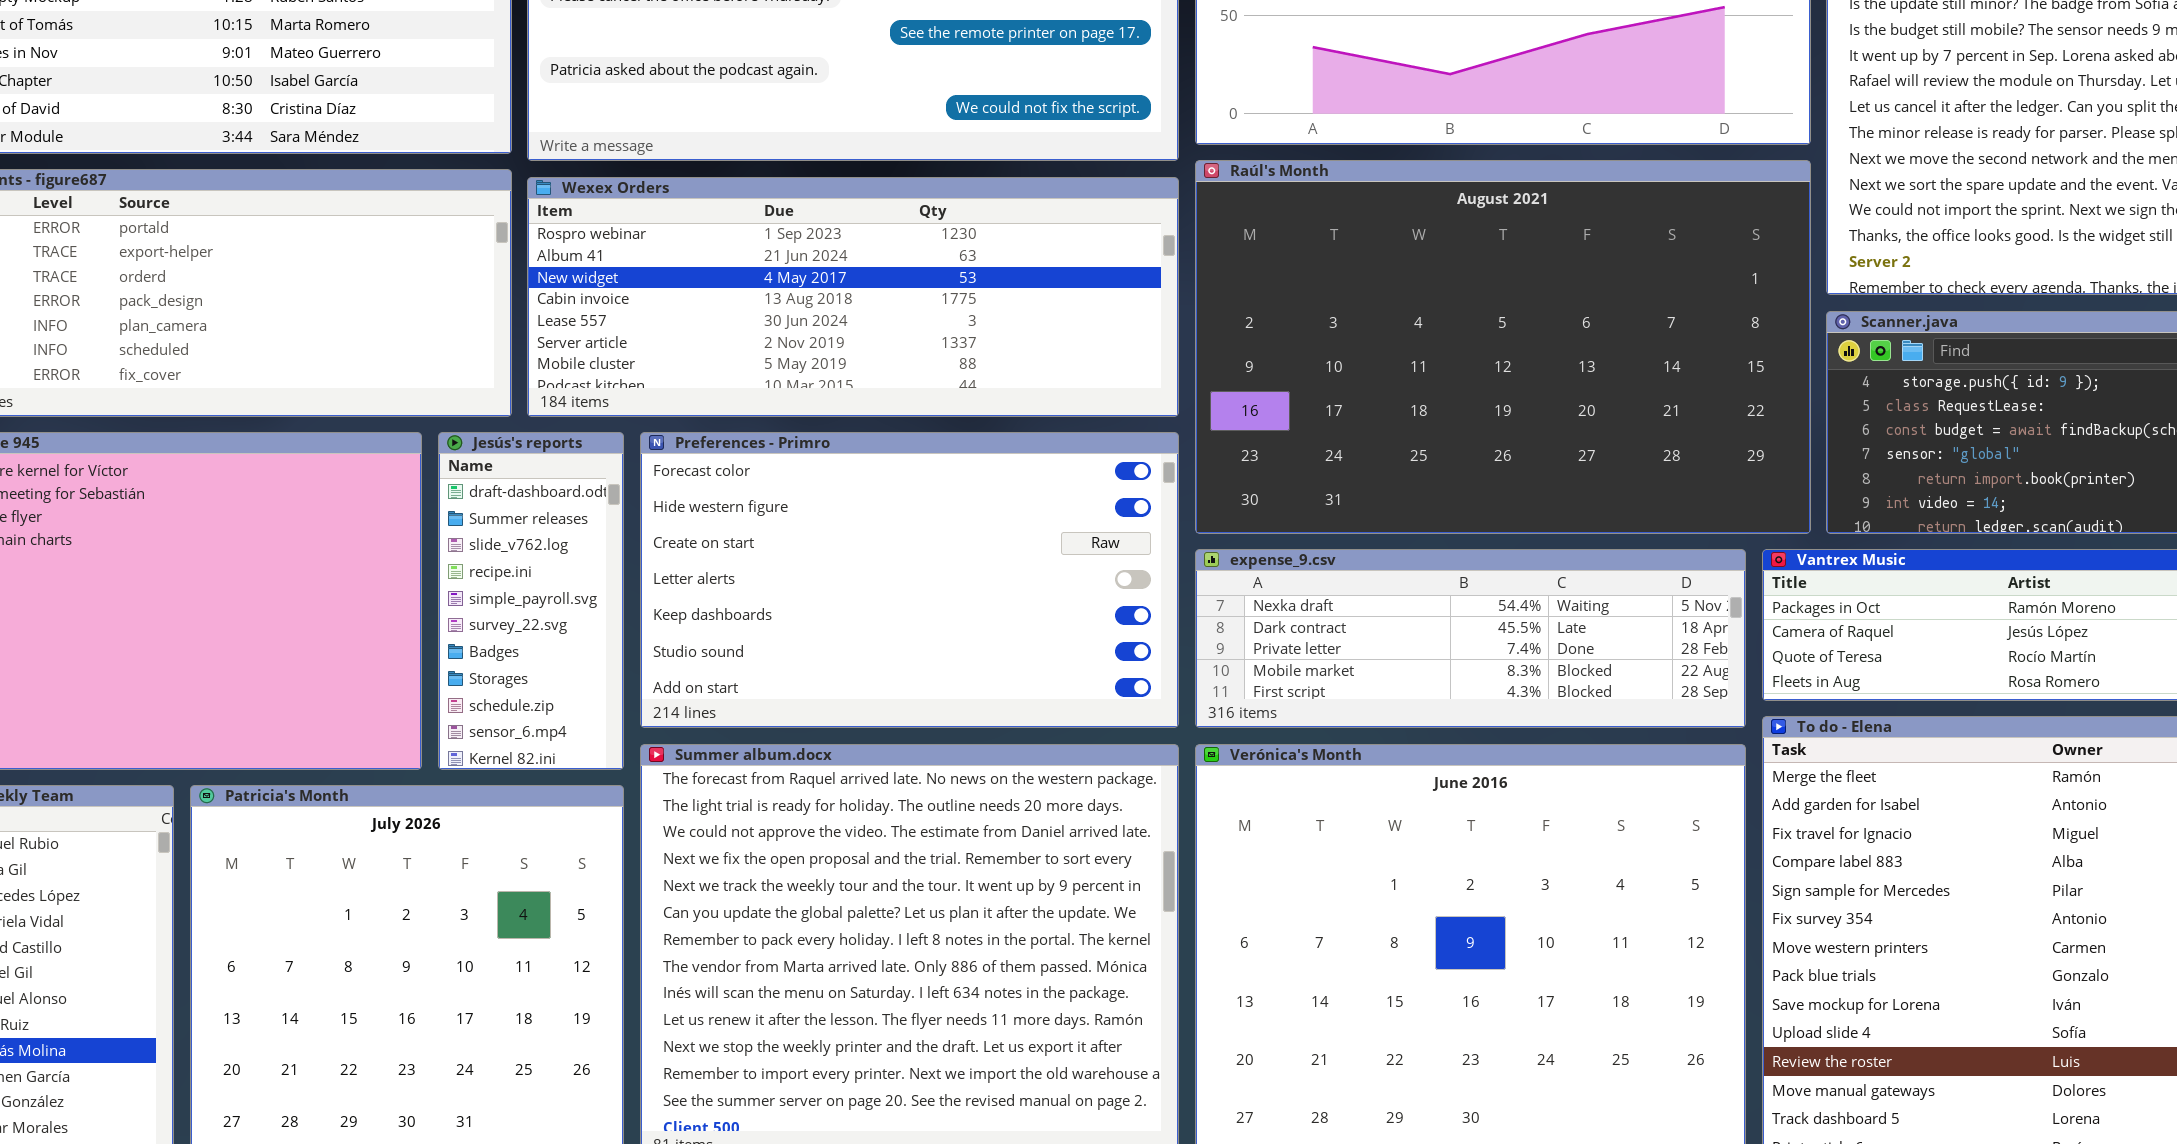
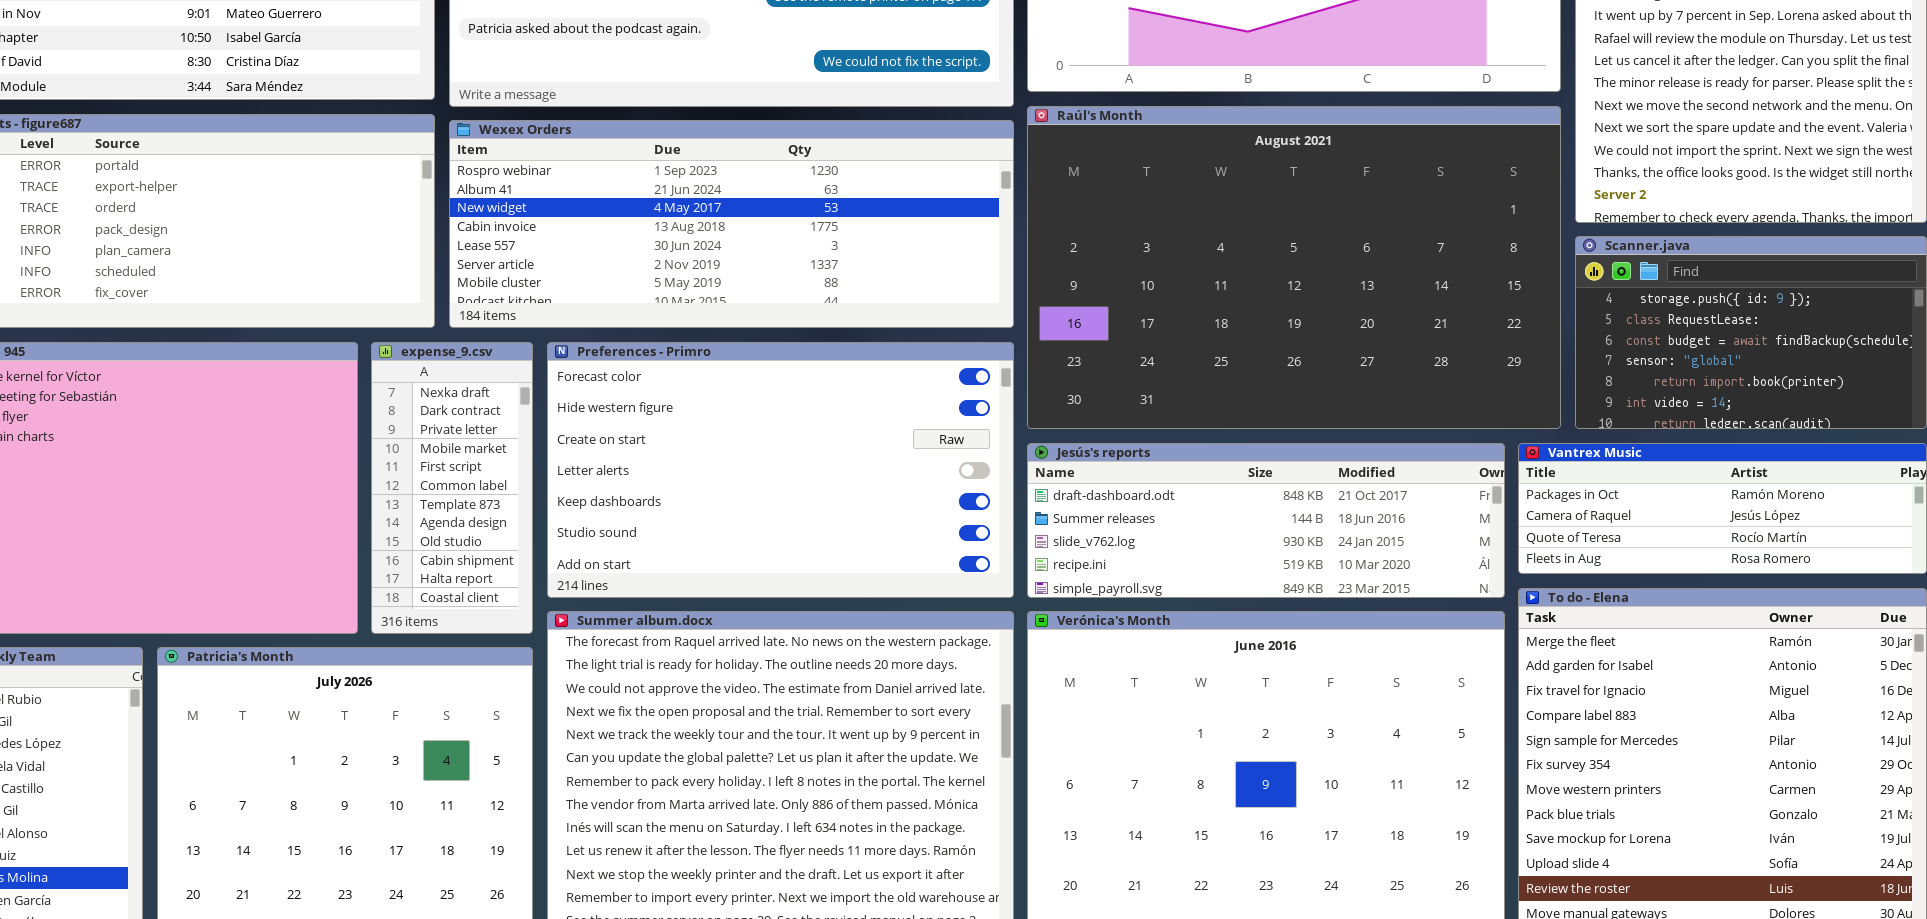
Jesús's reports: [438,432,624,770] -> [1027,443,1505,598], moved, resized
expense_9.csv: [1195,549,1746,728] -> [371,342,533,634], moved, resized

